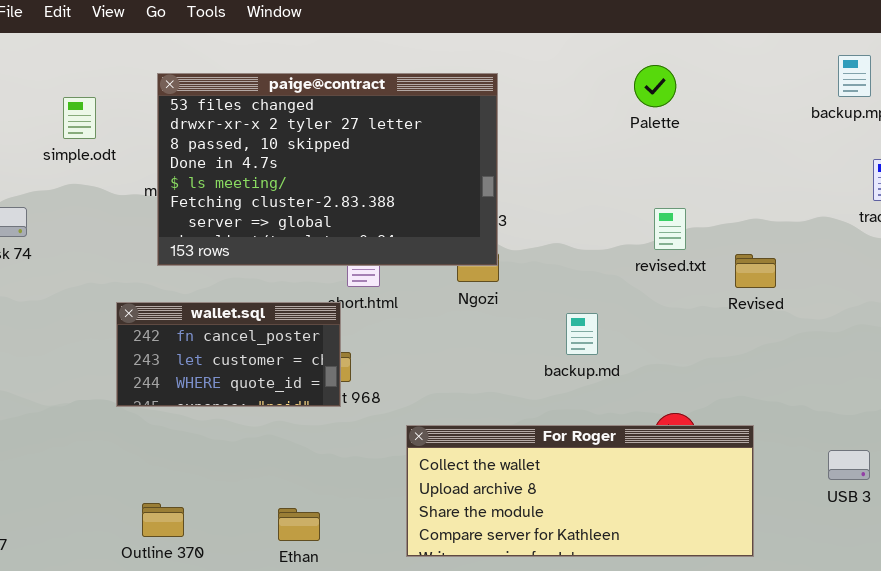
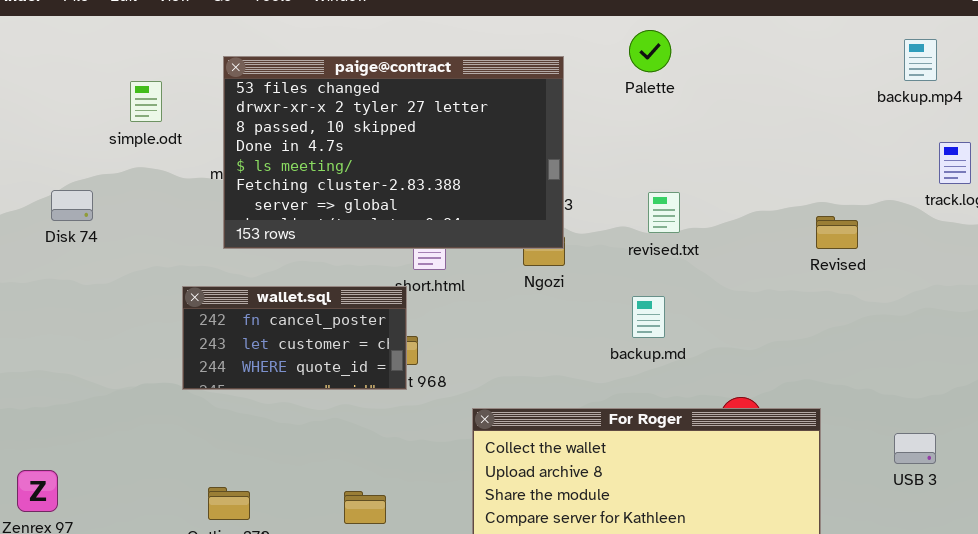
Palette: [634,65,676,107] -> [629,30,671,72], moved
revised.txt: [654,208,686,250] -> [648,192,680,233], moved
Revised: [735,254,776,288] -> [816,216,858,249], moved

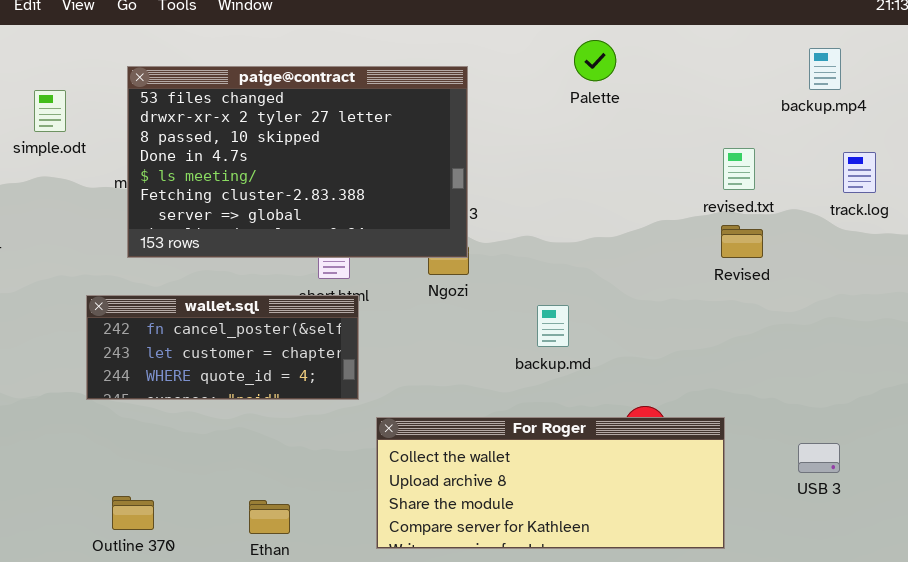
Palette: [629,30,671,72] -> [574,40,616,81], moved
revised.txt: [648,192,680,233] -> [723,148,755,190], moved
wallet.sql: [182,286,407,390] -> [86,295,359,400], resized

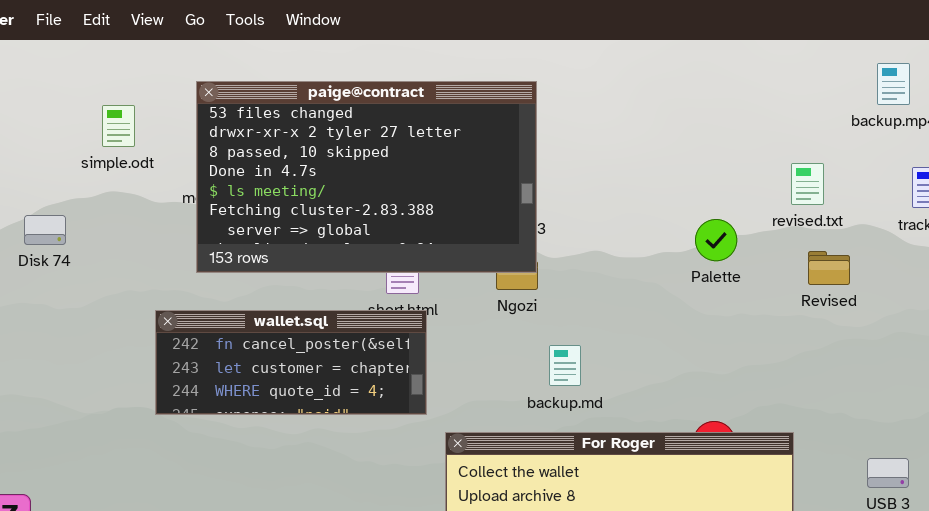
Palette: [574,40,616,81] -> [695,219,737,261], moved
Revised: [721,225,763,258] -> [808,251,850,285], moved
backup.md: [537,305,569,347] -> [549,345,581,386], moved

